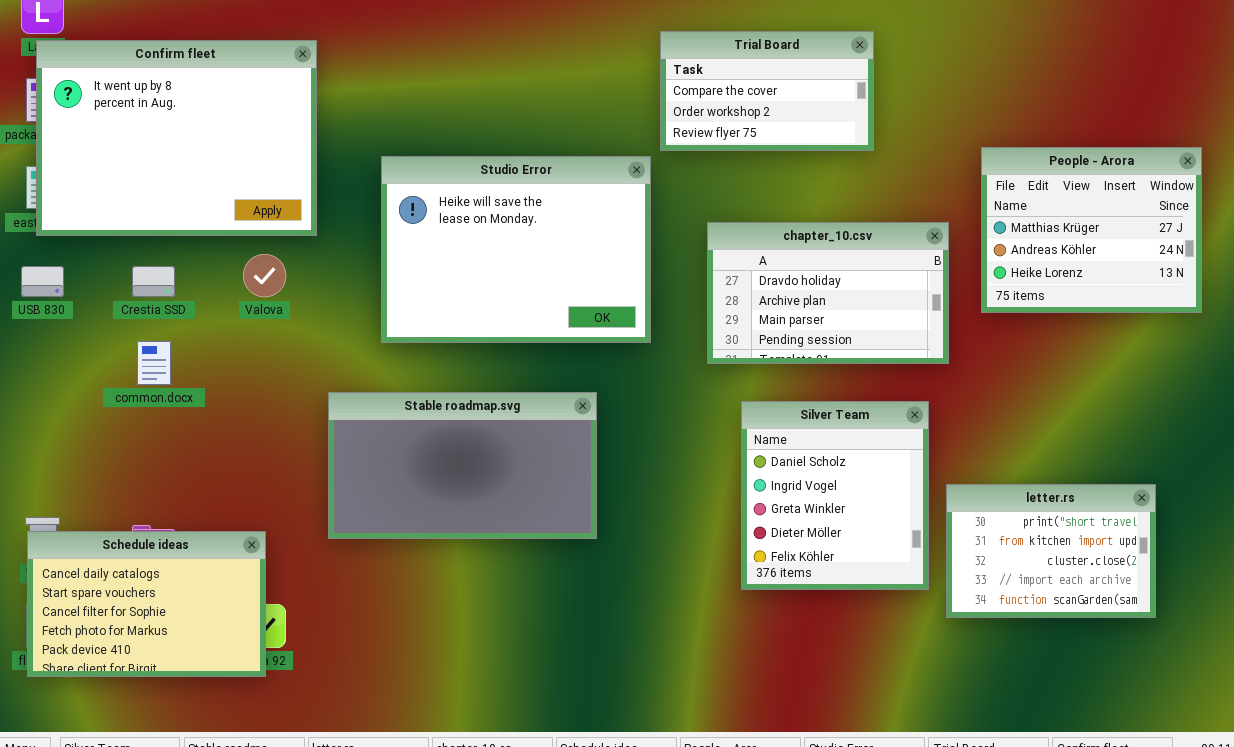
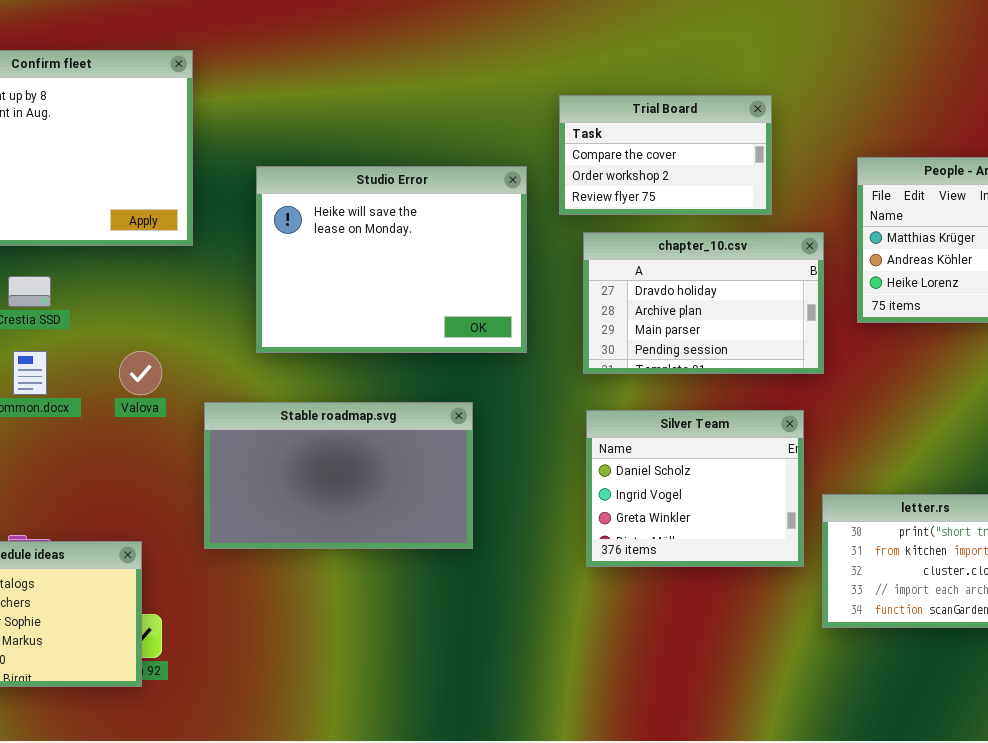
Trial Board: [660,31,874,151] -> [559,95,772,215], moved
Valova: [243,254,286,297] -> [119,351,162,395], moved
Silver Team: [741,401,929,590] -> [586,410,804,567], resized

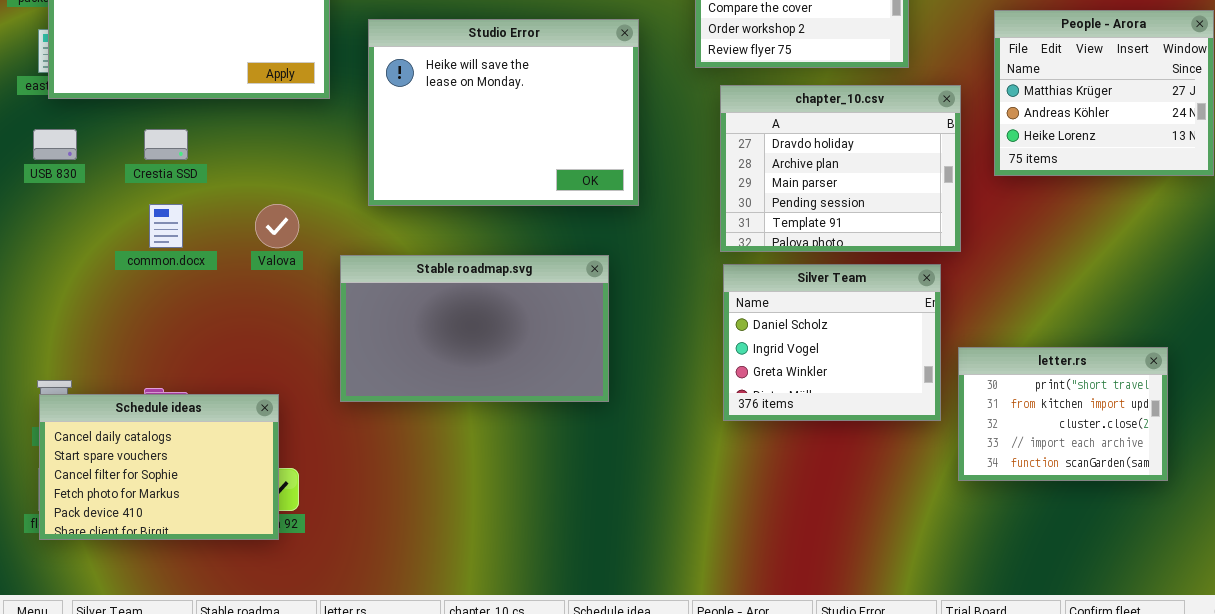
Studio Error: [256,166,527,353] -> [368,19,639,206], moved
chapter_10.csv: [583,232,824,374] -> [720,85,961,252], resized

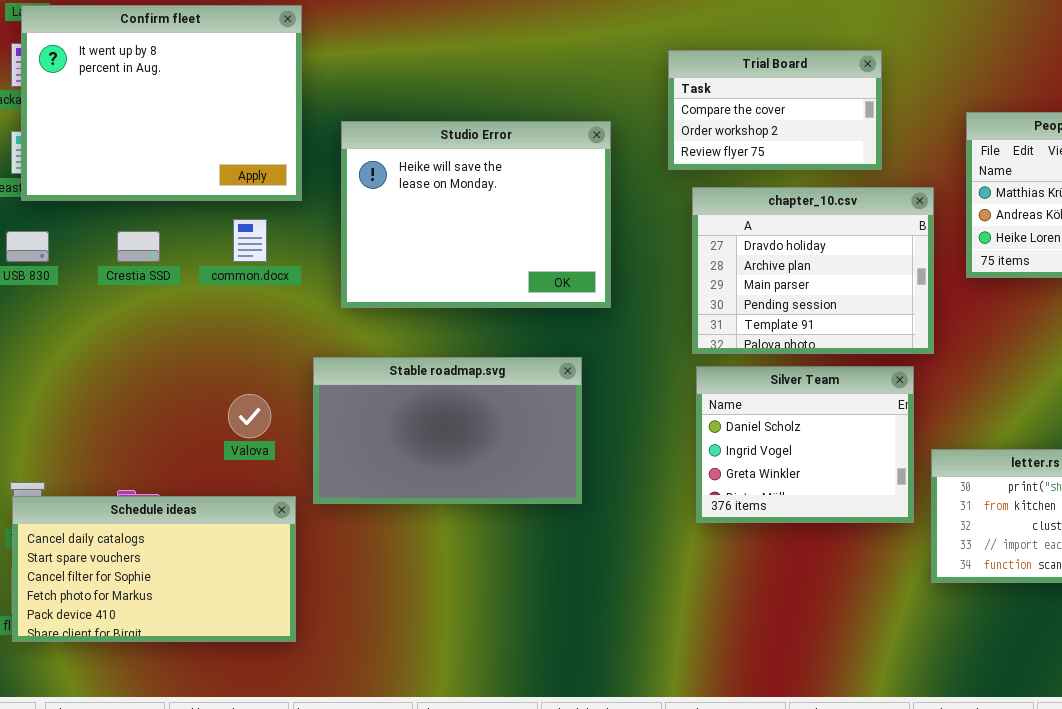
common.docx: [149,204,183,248] -> [233,219,267,262], moved
Valova: [255,204,299,248] -> [228,394,271,438], moved
Schedule ideas: [39,394,279,540] -> [12,496,296,642], resized

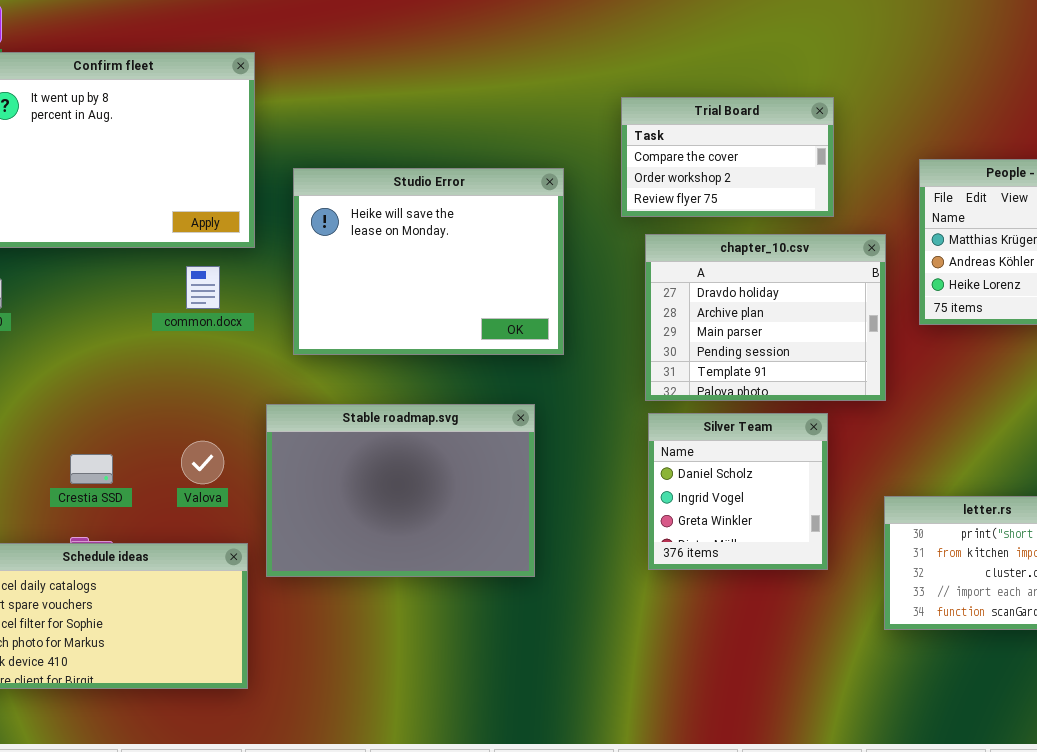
Crestia SSD: [117,231,160,262] -> [70,454,113,484], moved
Stable roadmap.svg: [313,357,582,504] -> [266,404,535,577], resized
Silver Team: [696,366,914,523] -> [648,413,828,570], resized

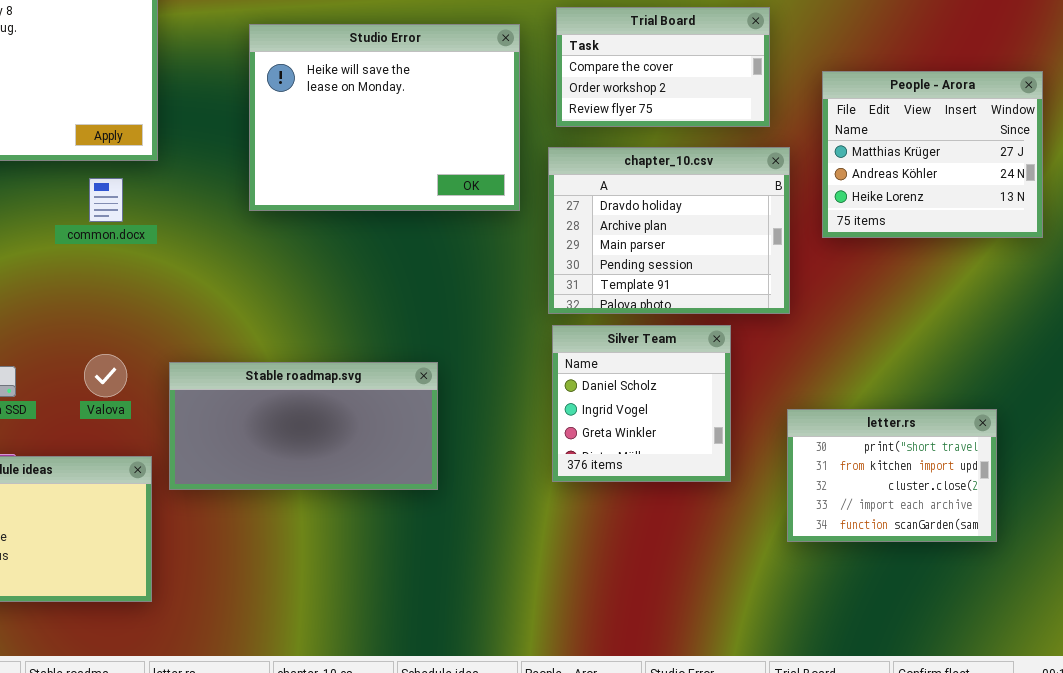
Trial Board: [621,97,834,217] -> [556,7,770,127], moved
Studio Error: [293,168,564,355] -> [249,24,520,211], moved
Stable roadmap.svg: [266,404,535,577] -> [169,362,438,490], resized

